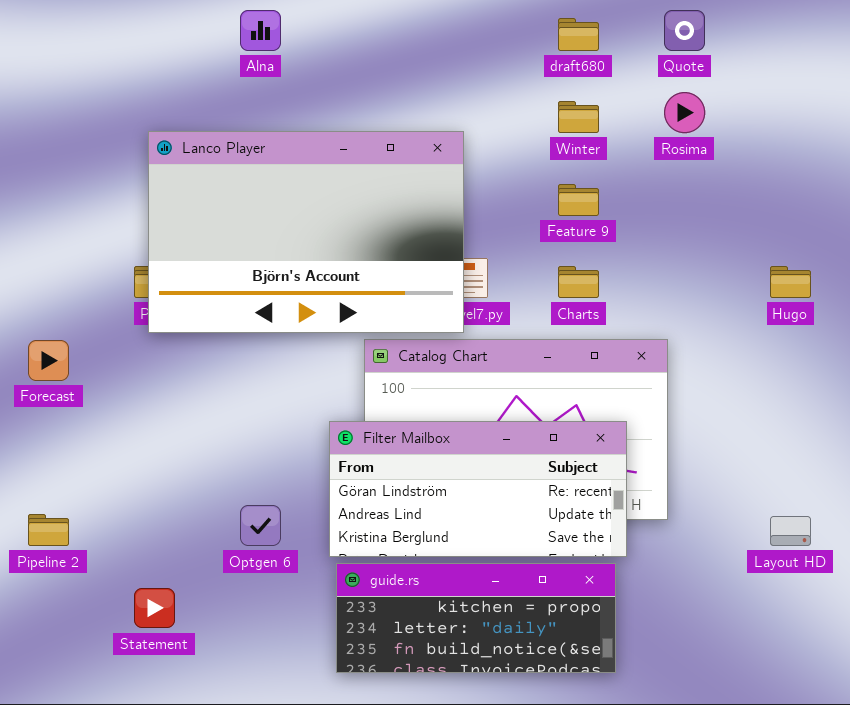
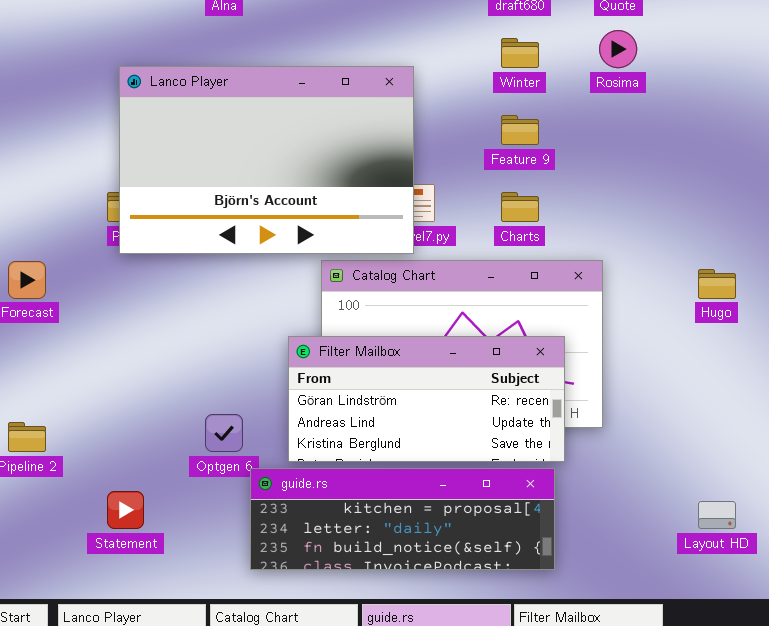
Hugo: [770,266,811,298] -> [698,269,736,299], moved
Layout HD: [770,516,811,546] -> [698,501,736,529], moved
guide.rs: [336,563,616,673] -> [250,468,555,570], resized

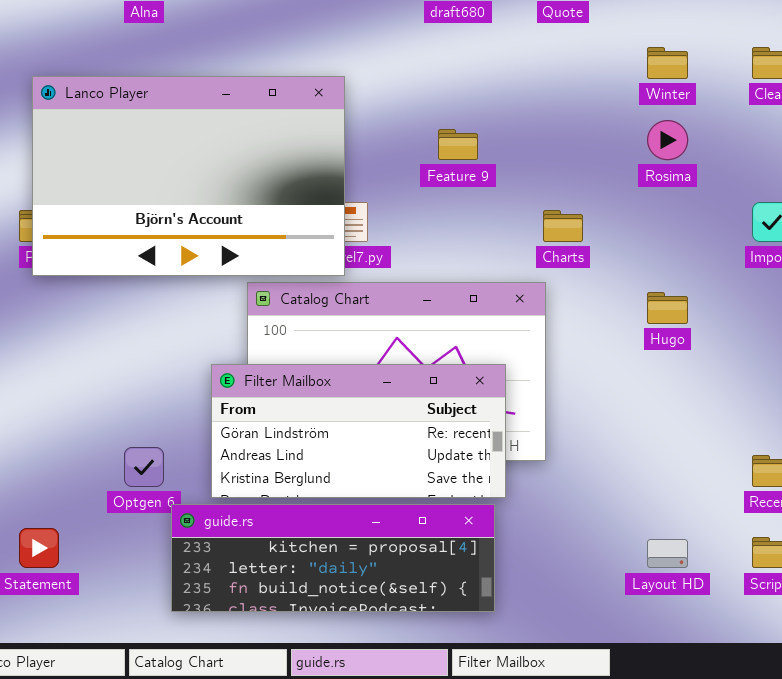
Rosima: [599,30,637,68] -> [647,120,688,160], moved
Winter: [501,38,539,68] -> [647,47,688,79], moved
Charts: [501,192,539,222] -> [543,210,583,242], moved

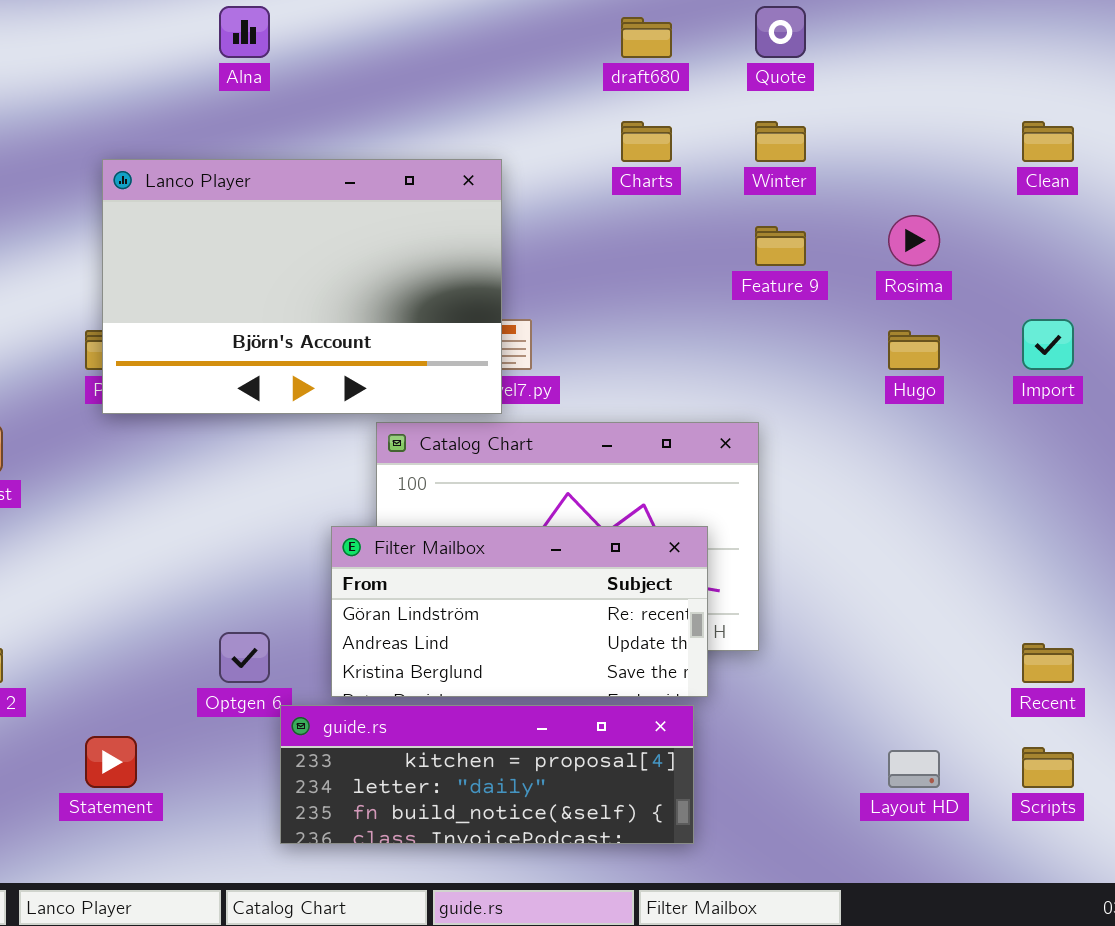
Winter: [647,47,688,79] -> [755,121,806,162], moved
Feature 9: [438,129,478,160] -> [755,226,806,266], moved
Charts: [543,210,583,242] -> [621,121,672,162], moved
Hugo: [647,292,688,324] -> [888,330,940,370], moved

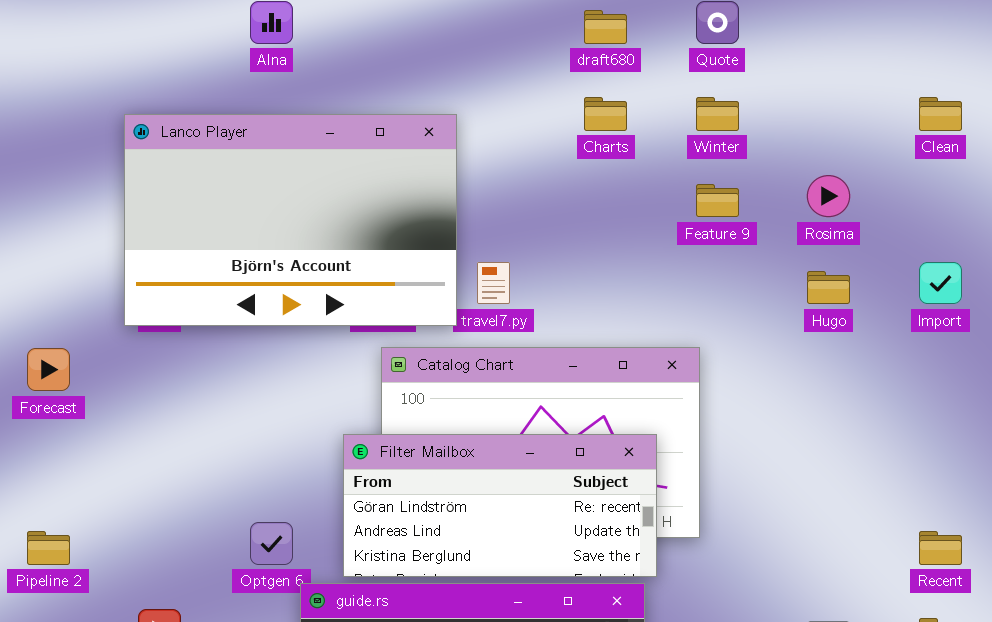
Lanco Player: [102,159,502,414] -> [124,114,457,326], moved

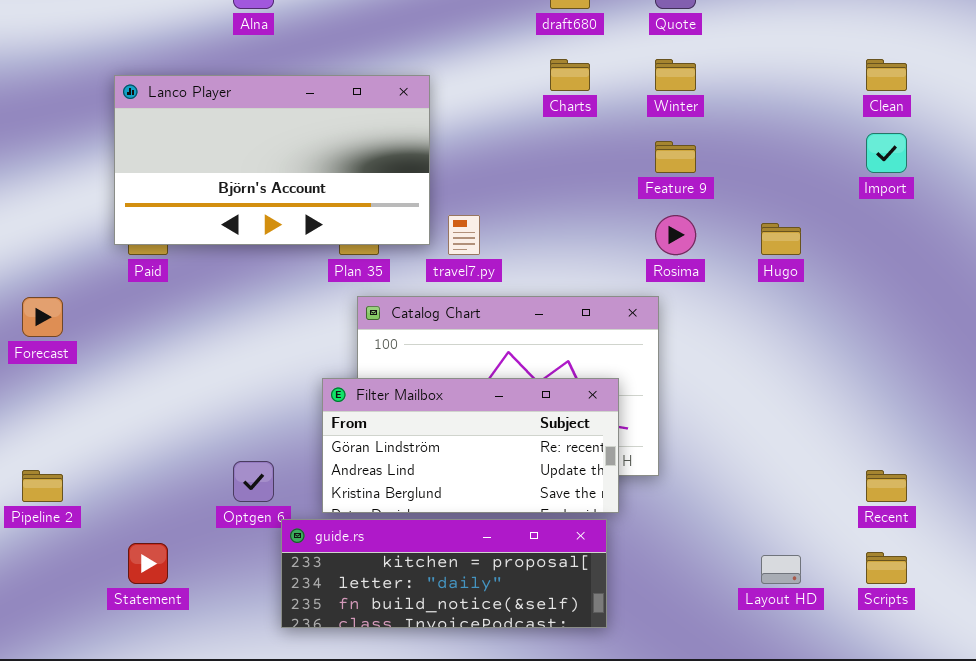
Lanco Player: [124,114,457,326] -> [114,75,430,245], resized
Rosima: [807,175,850,217] -> [655,215,696,255], moved
Import: [919,262,962,304] -> [866,133,907,173], moved

